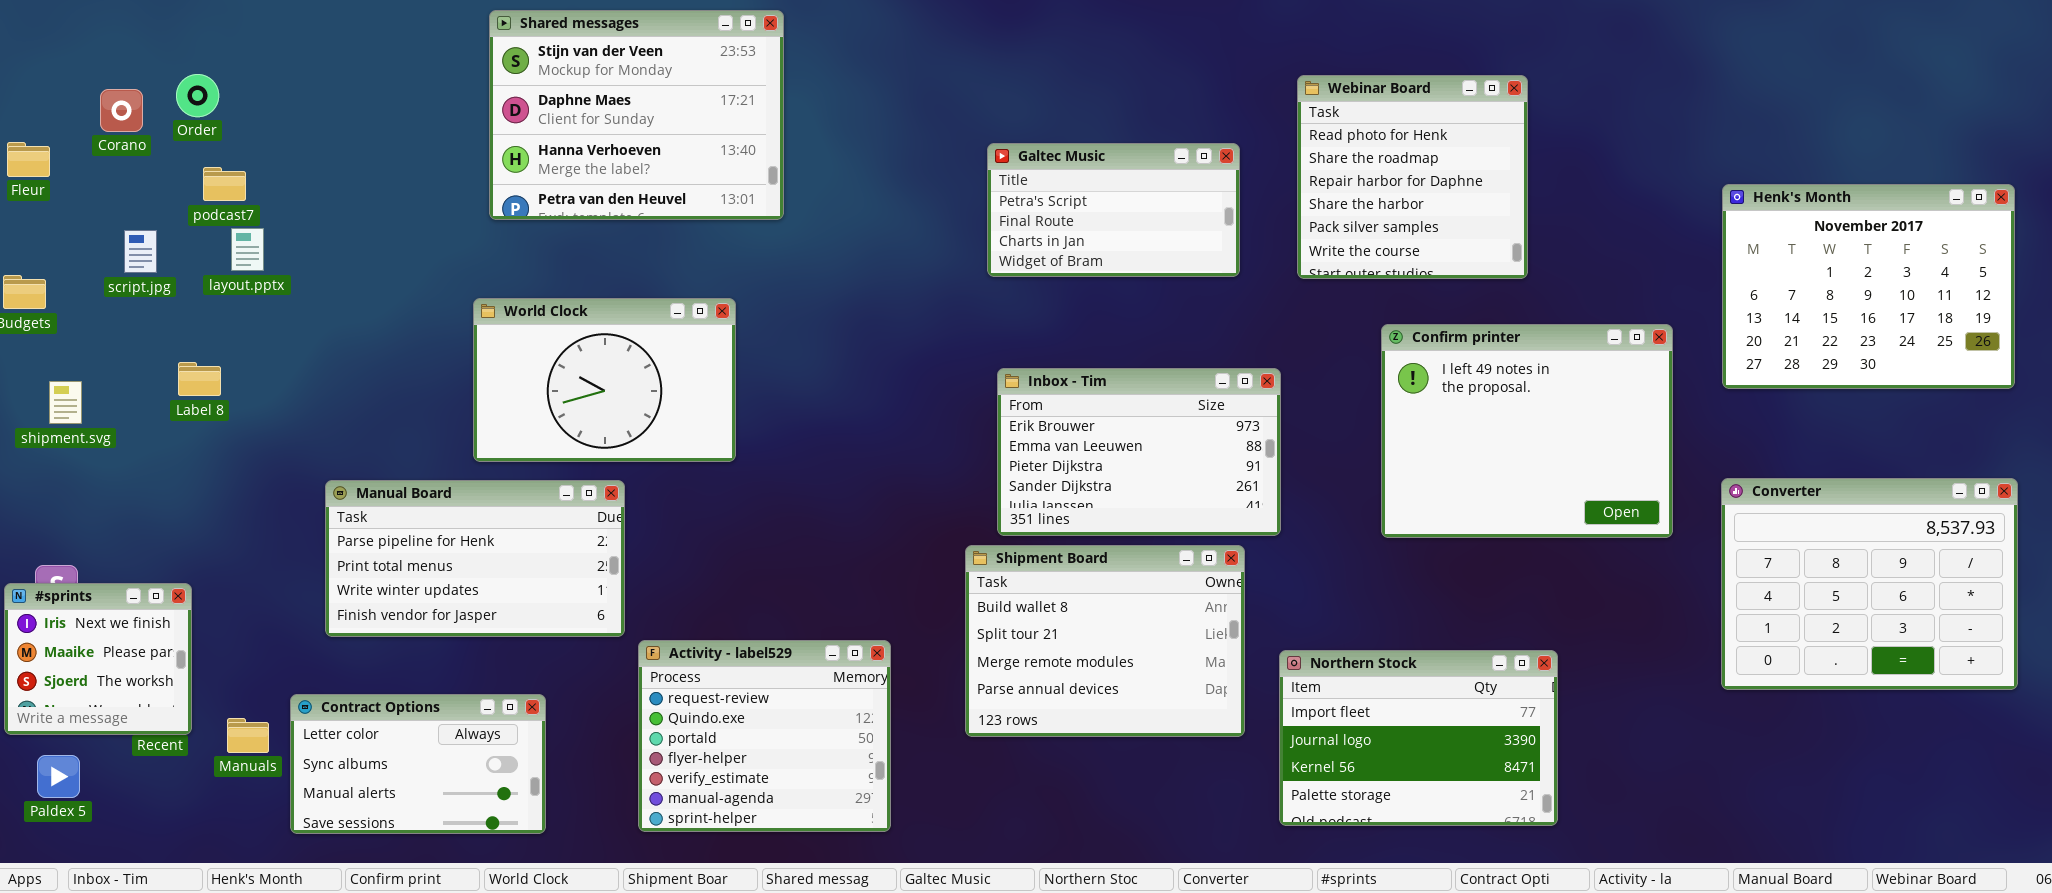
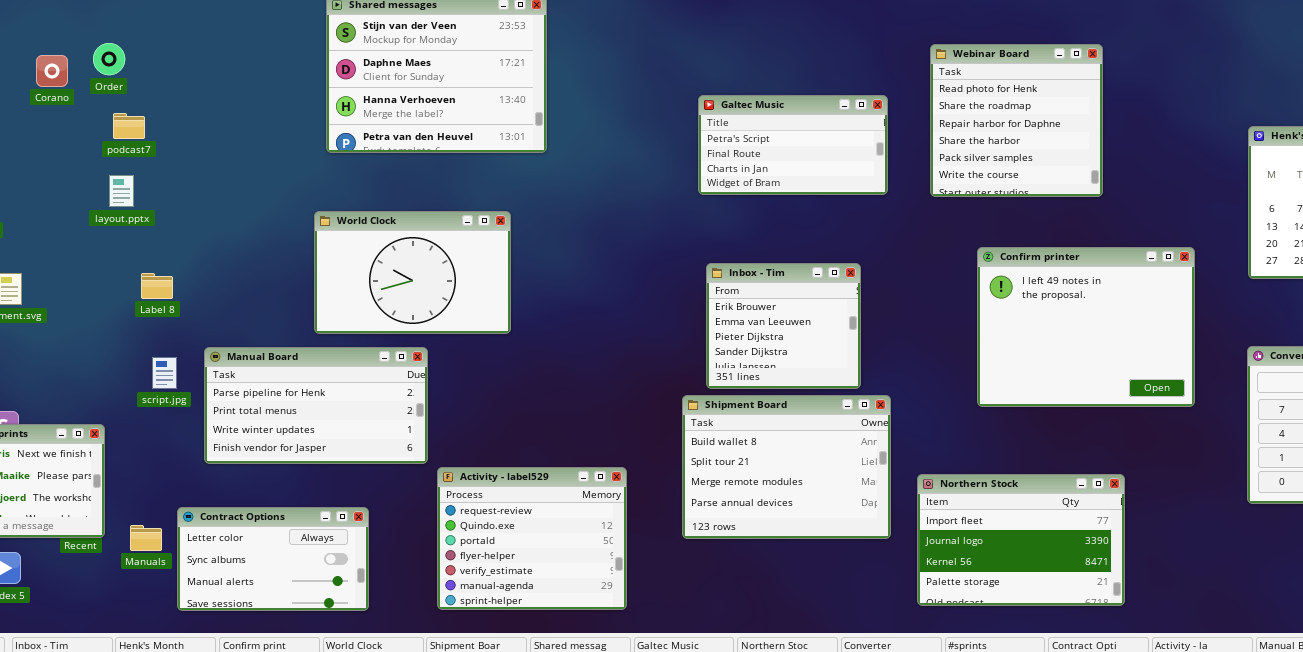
layout.pptx: [231,228,264,271] -> [109,175,134,207], moved
script.jpg: [124,230,157,273] -> [152,357,177,389], moved
Confirm printer: [1381,324,1673,538] -> [977,247,1195,407], moved
Label 8: [178,362,221,396] -> [141,273,173,299], moved
Inbox - Tim: [997,368,1281,536] -> [706,263,861,389], resized

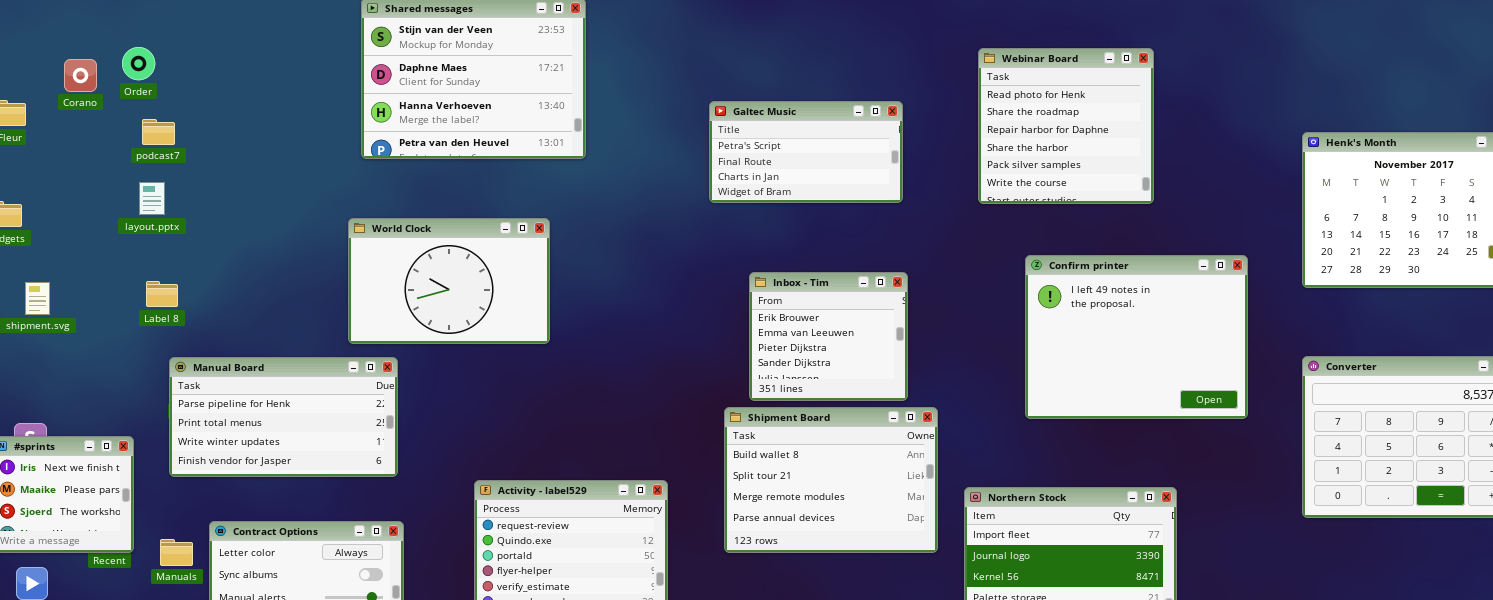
Galtec Music: [698,95,888,195] -> [709,101,903,203], moved
Label 8: [141,273,173,299] -> [146,281,178,307], moved
Manual Board: [204,347,428,464] -> [169,357,398,477], moved

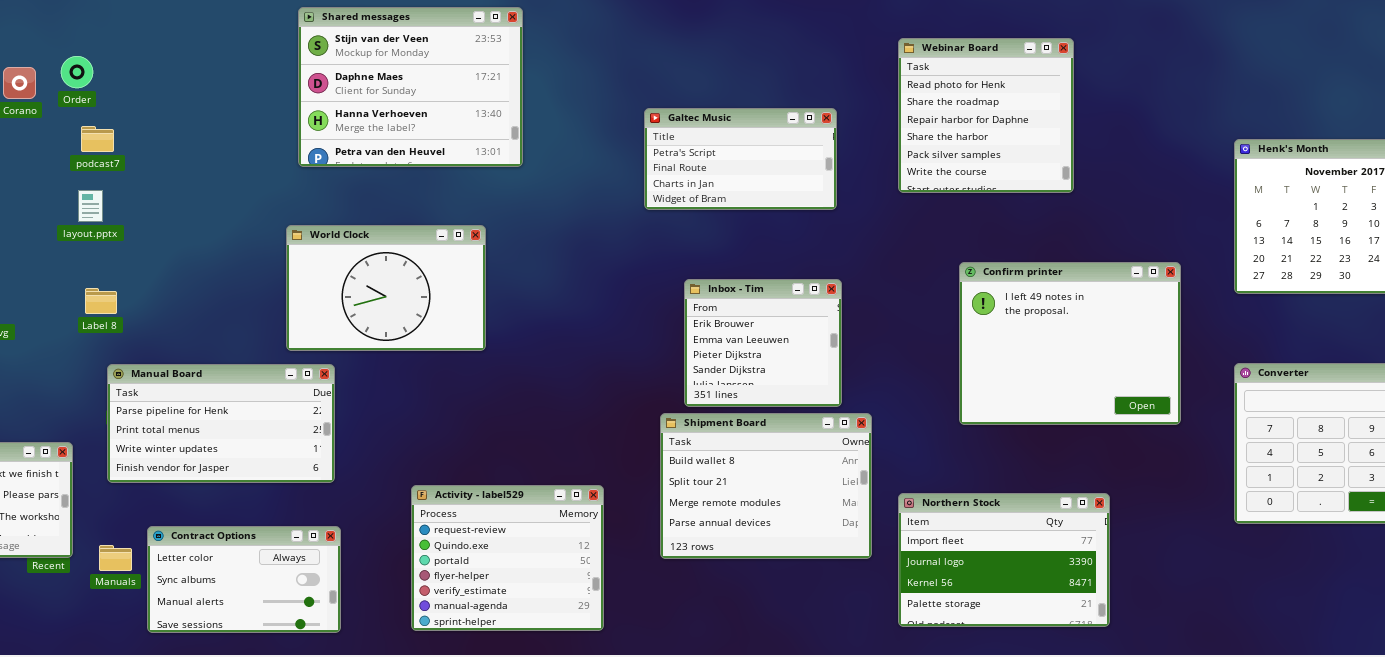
Webinar Board: [978,48,1154,204] -> [898,38,1074,193], moved

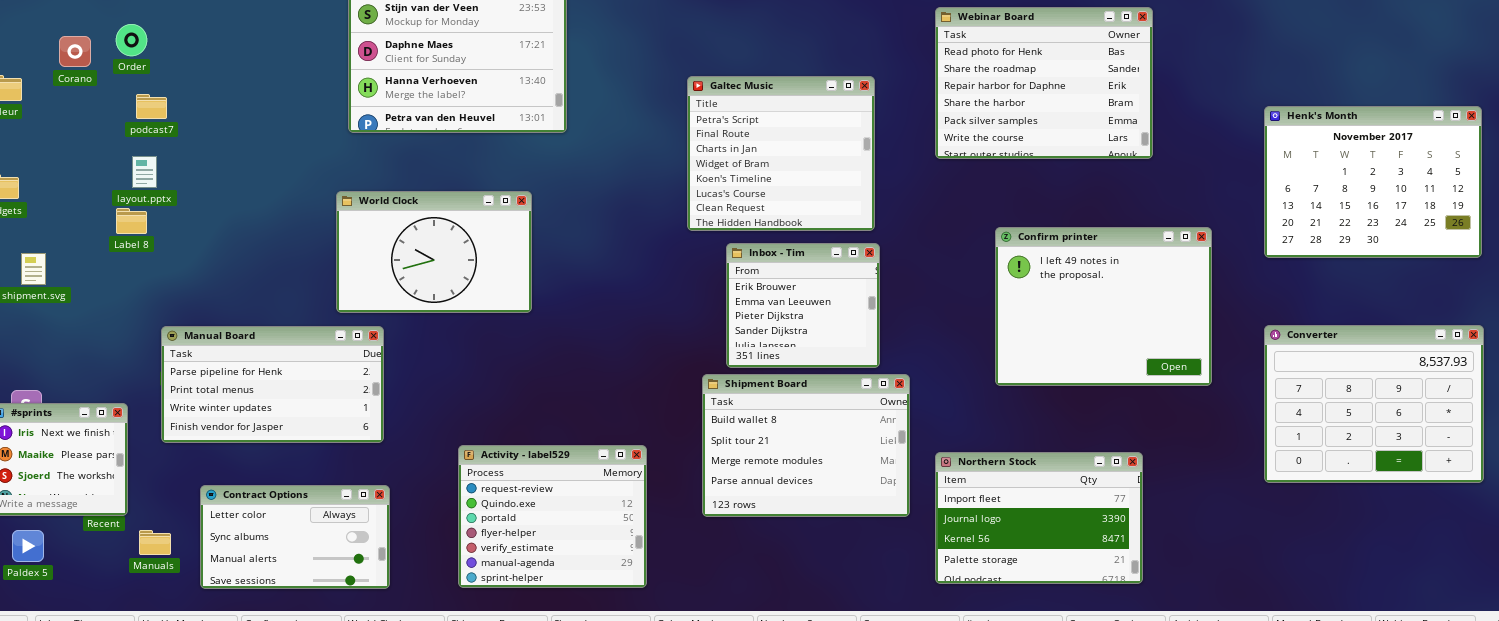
Webinar Board: [898,38,1074,193] -> [935,7,1153,159], resized
Galtec Music: [644,108,837,210] -> [687,76,875,231], resized
Label 8: [85,288,117,314] -> [116,208,147,234], moved
Manuals: [99,545,132,571] -> [139,530,171,555], moved

